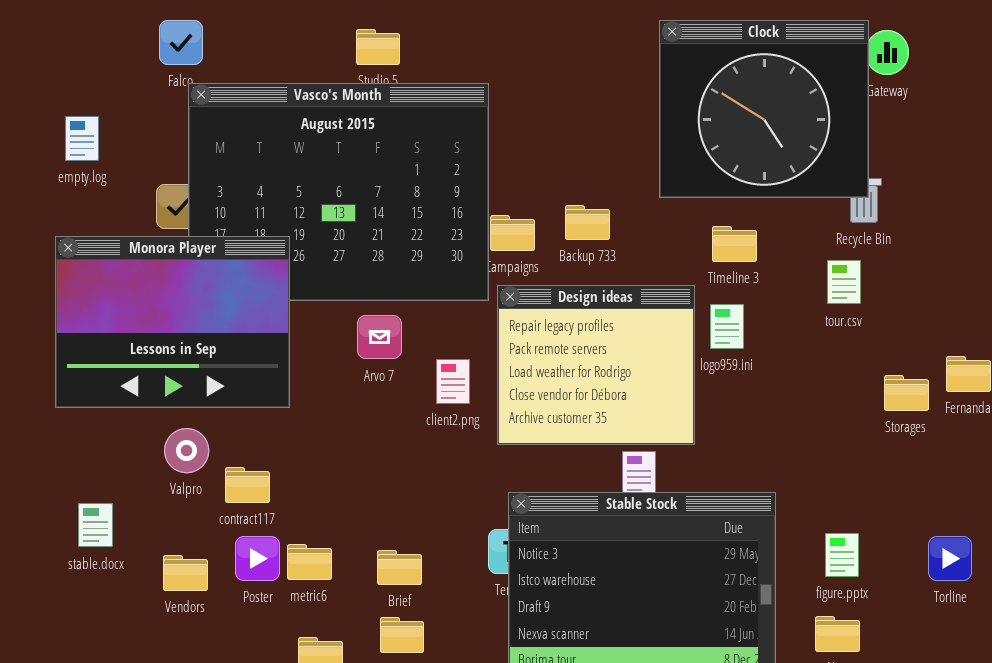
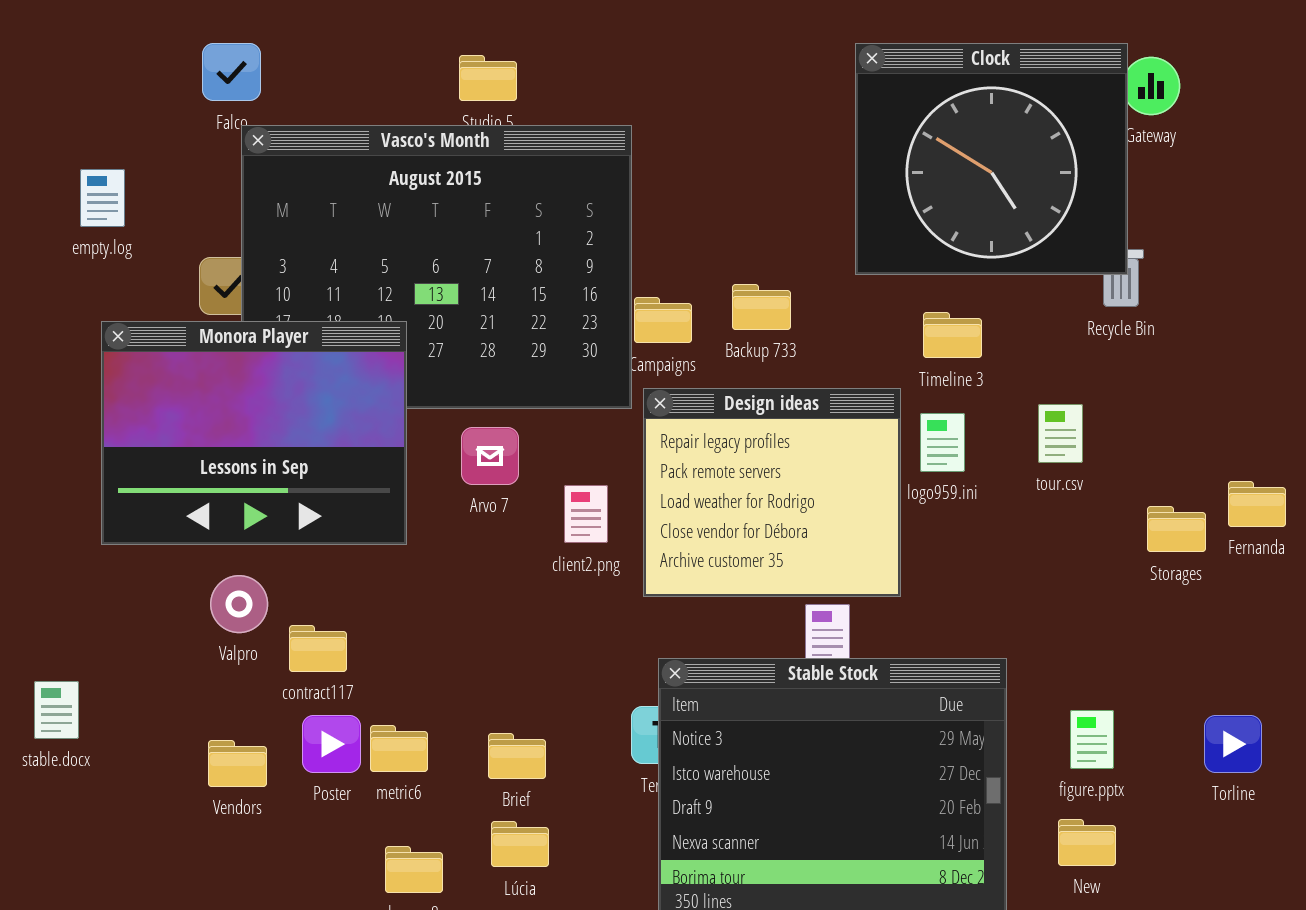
Monora Player: [55,236,290,408] -> [101,321,407,545], moved
tour.csv: [827,260,861,304] -> [1038,404,1083,463], moved
stable.docx: [78,503,113,547] -> [34,681,79,739], moved

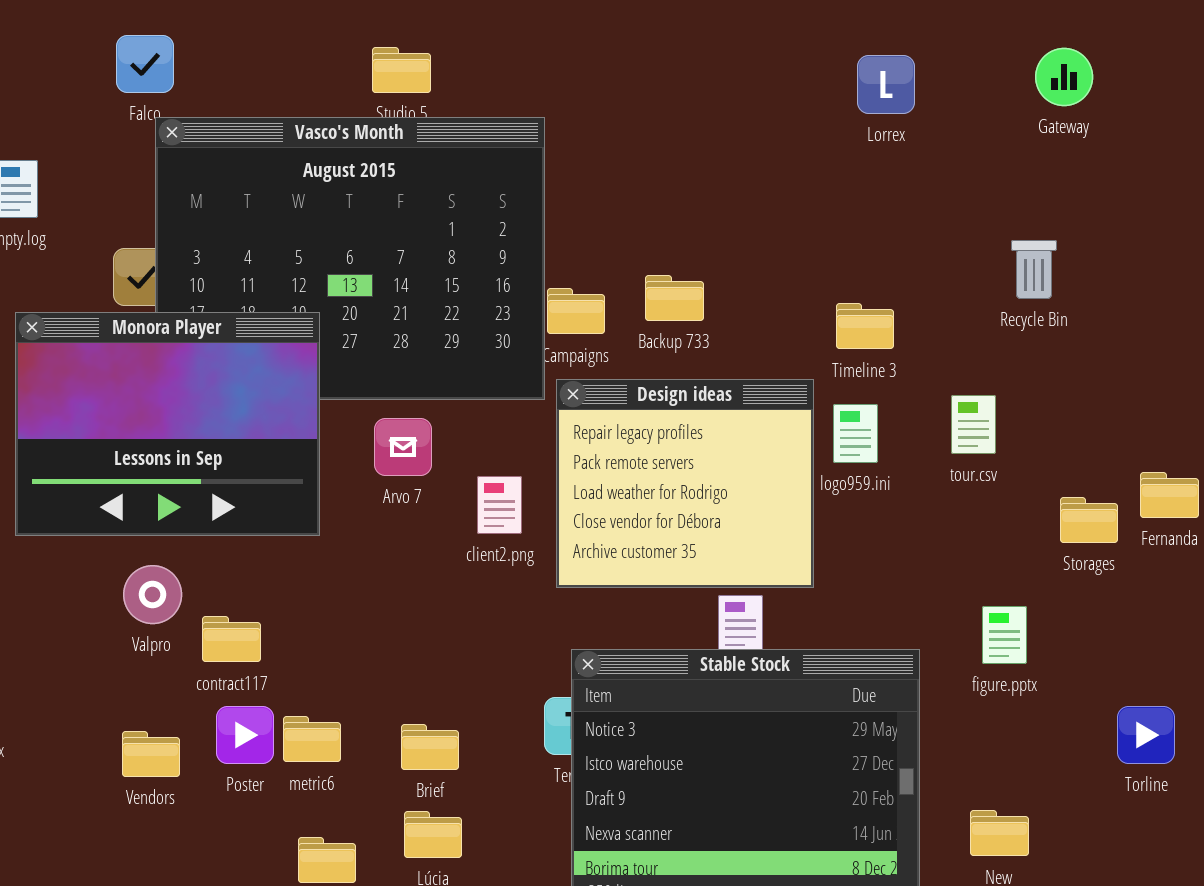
Clock: [855,43,1128,275] -> none, closed
figure.pptx: [1070,710,1114,769] -> [982,606,1027,664], moved

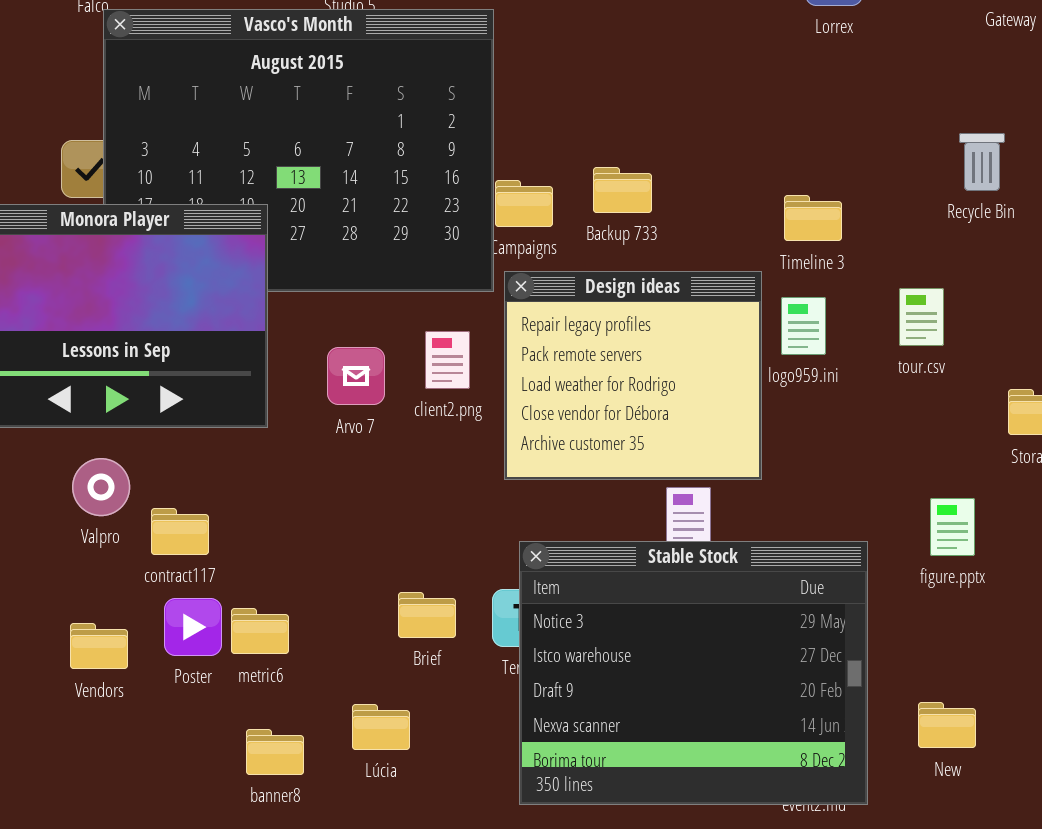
Arvo 7: [374,418,432,476] -> [327,347,385,405], moved
client2.png: [477,476,522,534] -> [425,331,470,389], moved
Brief: [401,724,459,770] -> [398,592,456,638], moved

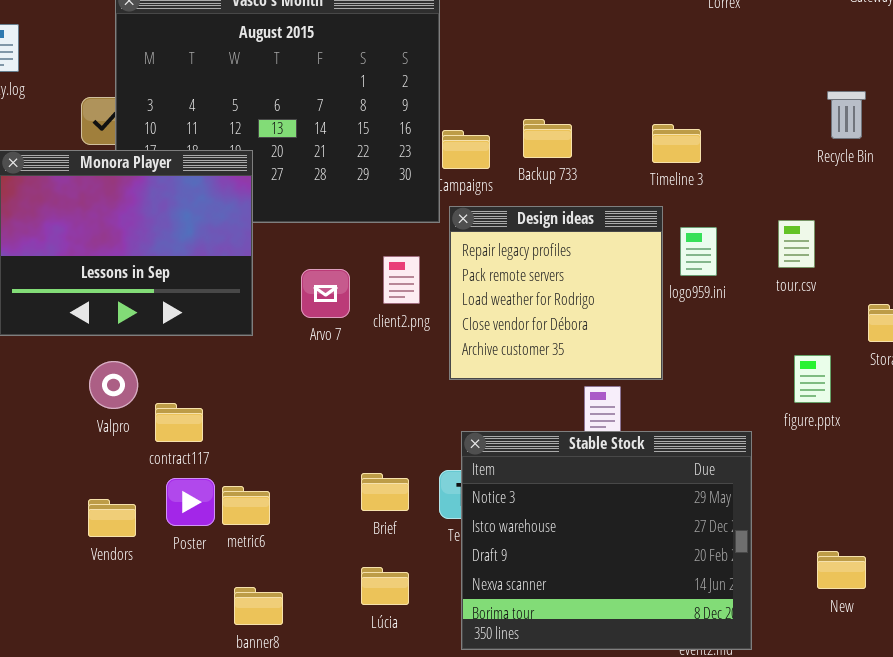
Timeline 3: [784,195,842,241] -> [652,124,701,163], moved
figure.pptx: [930,498,975,556] -> [794,355,831,403], moved
New: [918,702,976,748] -> [817,551,866,589], moved
Lúcia: [352,704,410,750] -> [361,567,409,605], moved

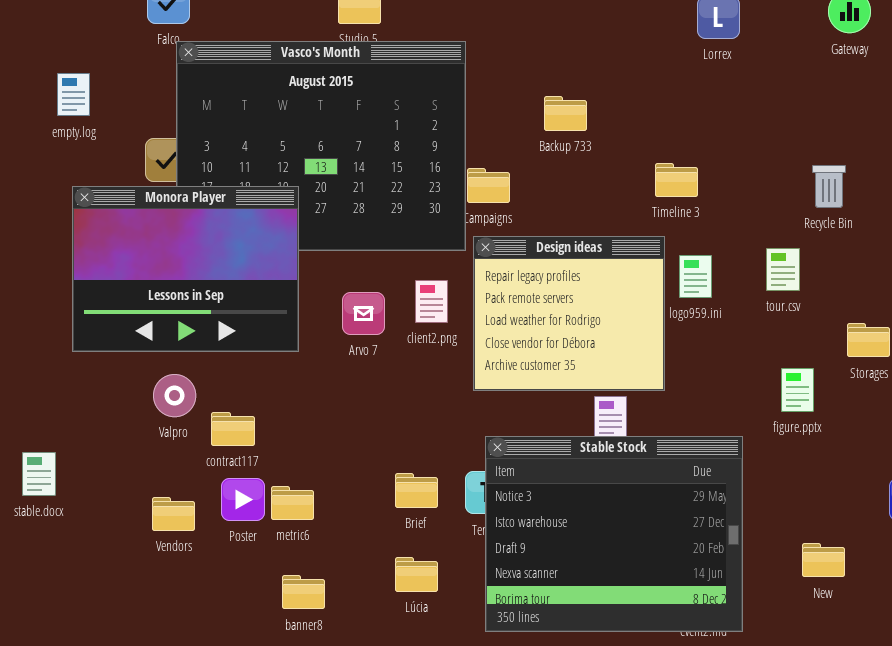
Recycle Bin: [827,91,866,139] -> [812,165,846,208], moved
Backup 733: [523,119,572,158] -> [544,96,587,131], moved

